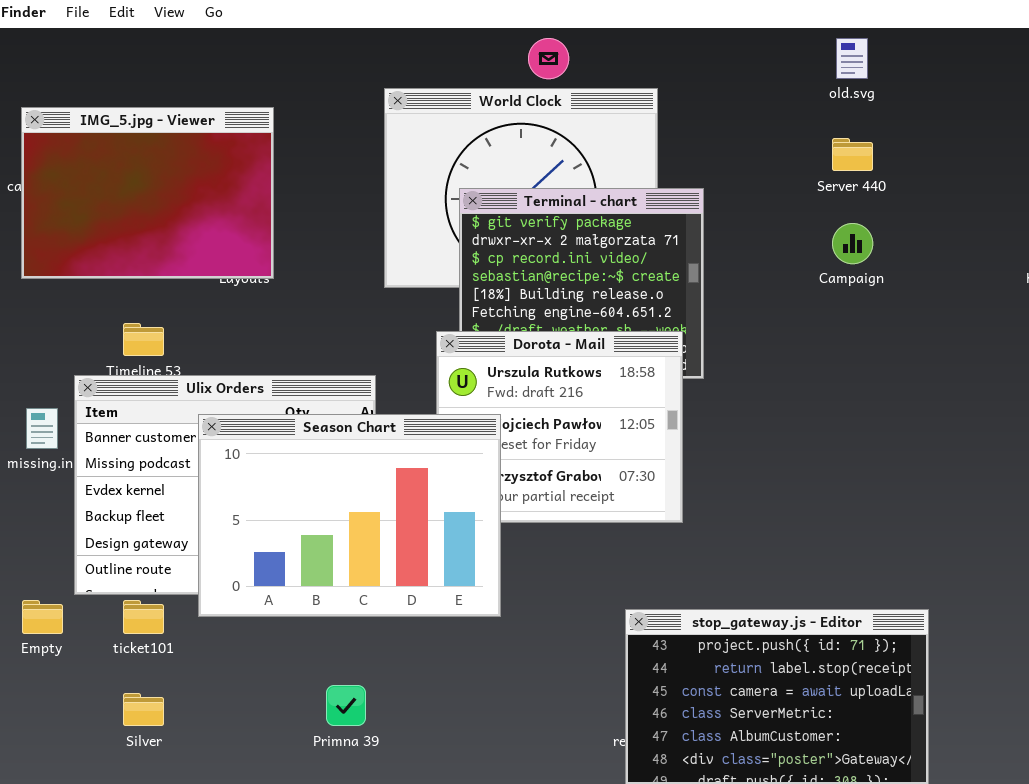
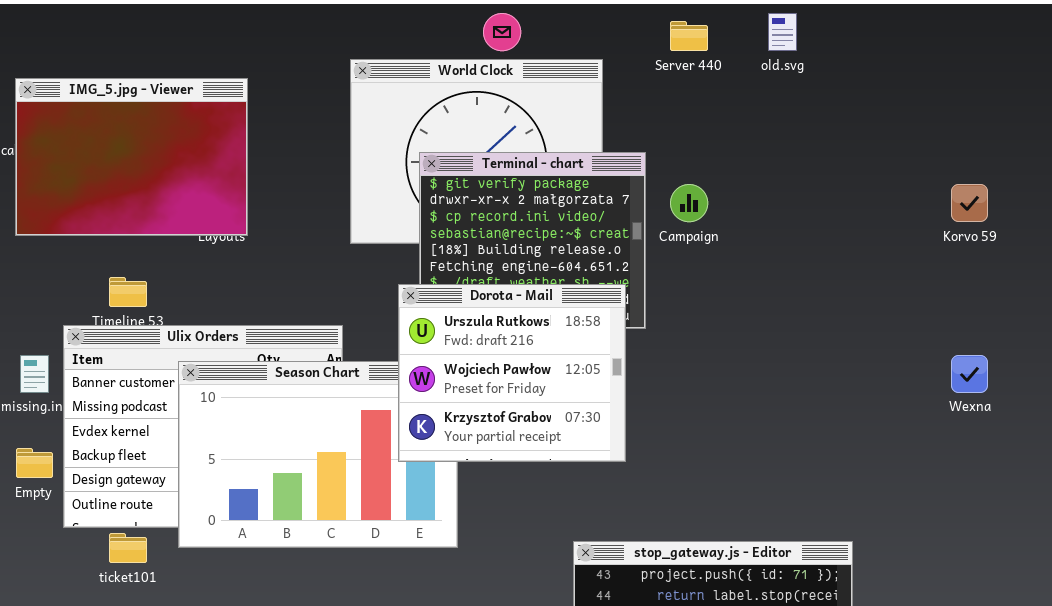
Server 440: [832,138,873,171] -> [670,21,708,51], moved
Campaign: [832,223,873,264] -> [670,184,708,222], moved
Dorota - Mail: [436,331,683,523] -> [398,284,626,462], raised
Empty: [22,600,63,634] -> [16,448,53,478], moved

